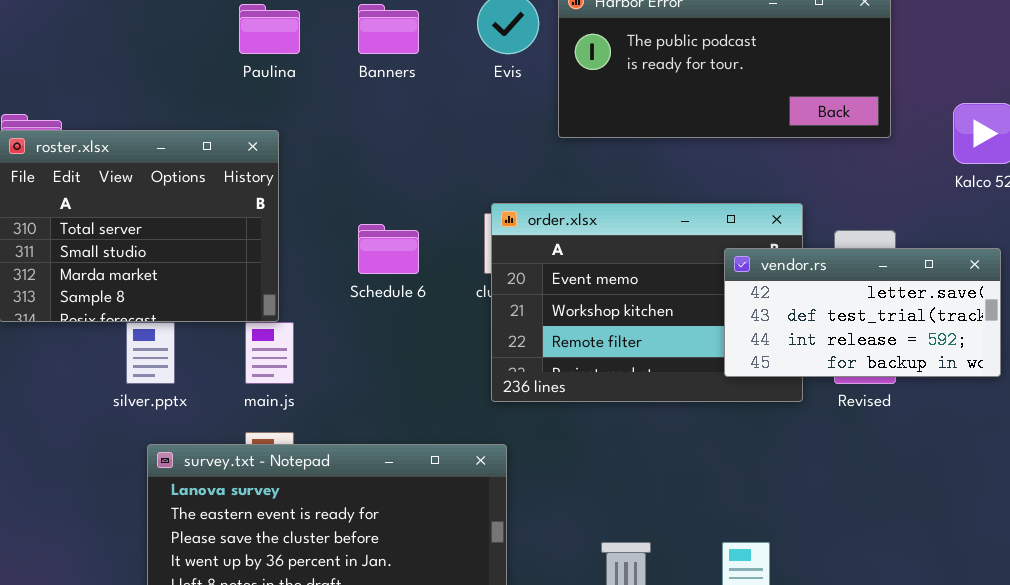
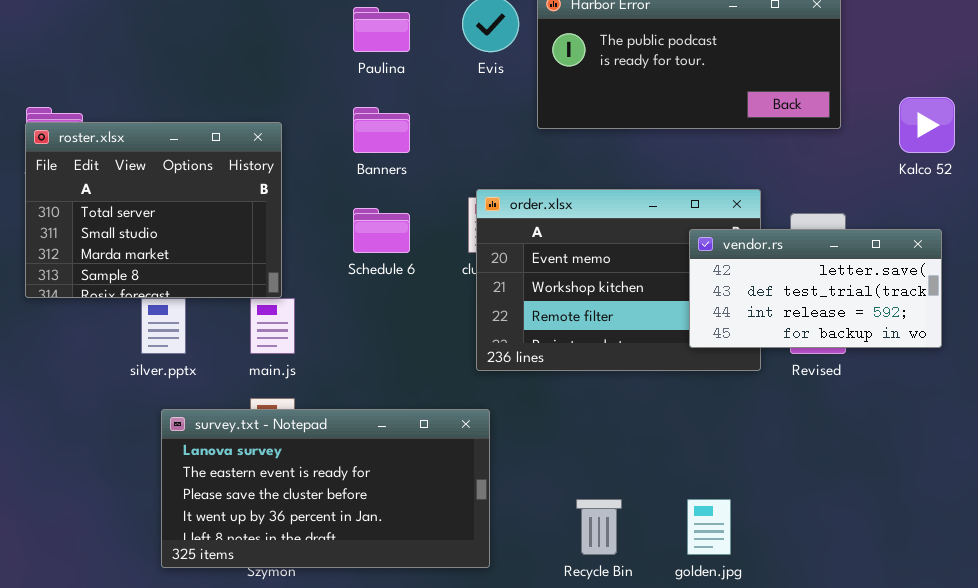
Paulina: [239,4,300,54] -> [353,7,410,52], moved
Banners: [358,4,419,54] -> [353,107,410,153], moved

